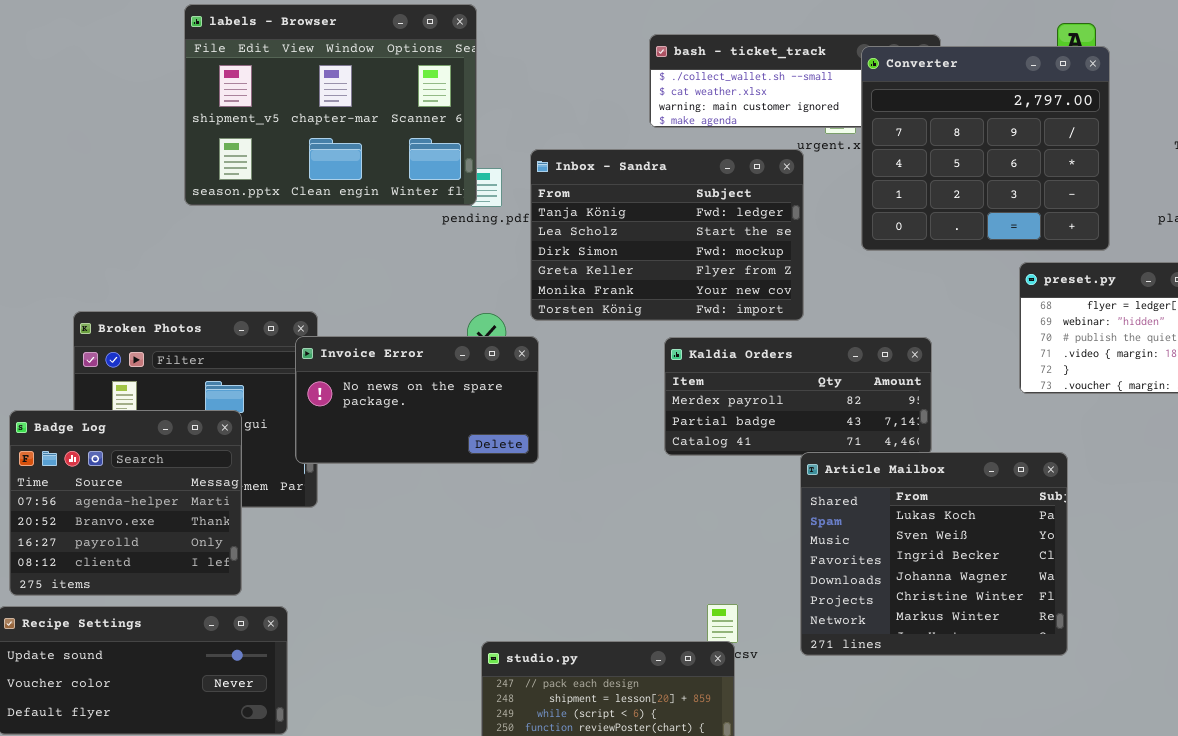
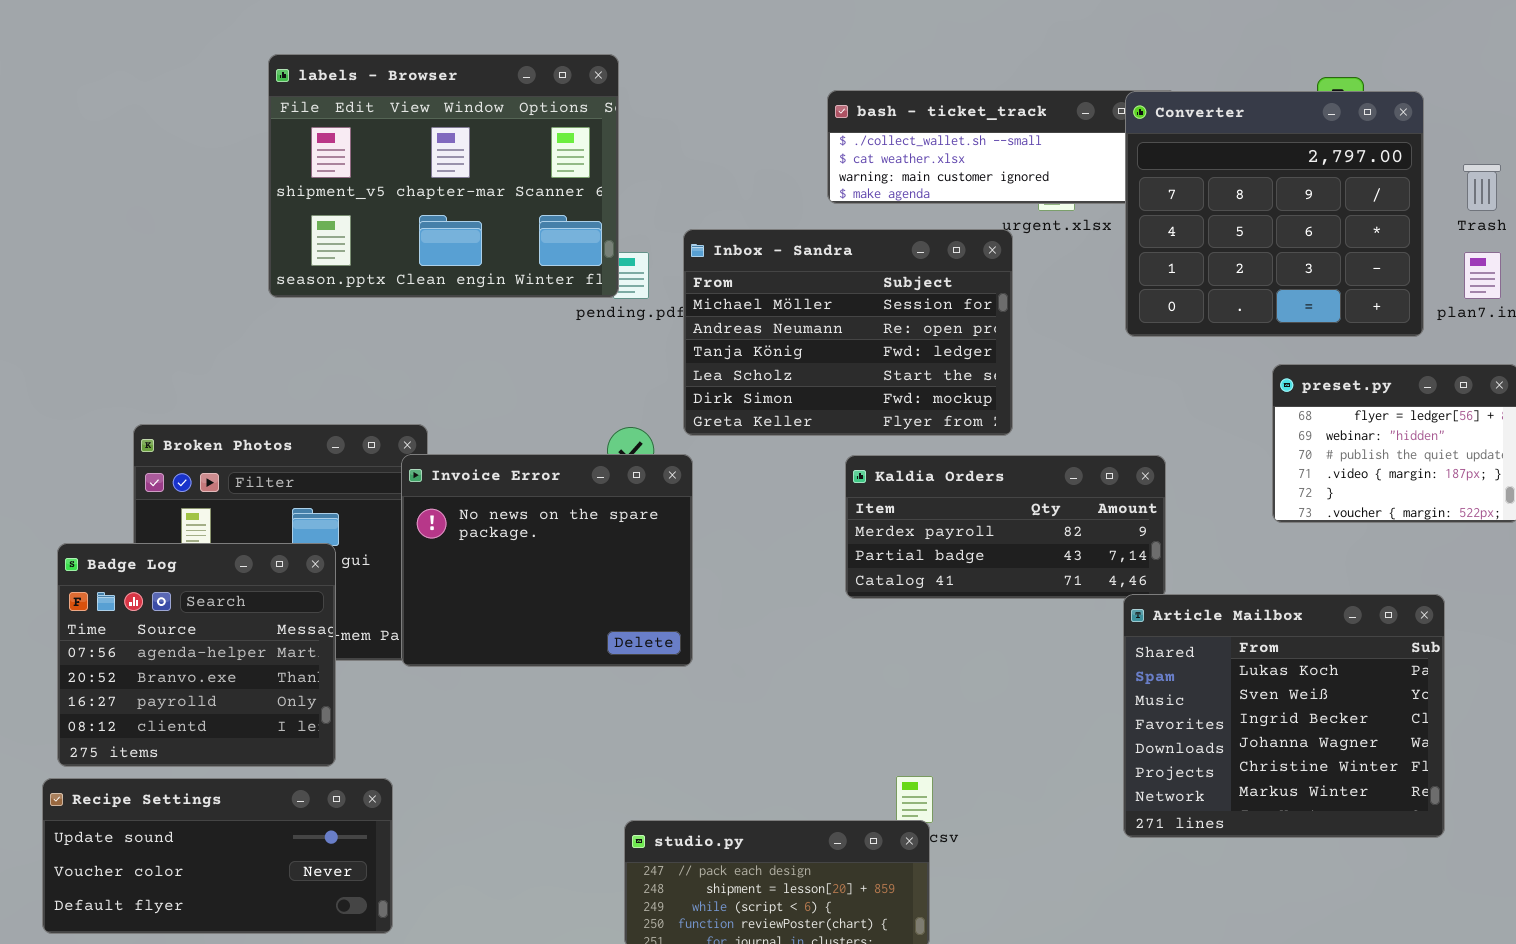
Converter: [861,46,1110,251] -> [1125,91,1424,337], moved
Inbox - Sandra: [530,149,804,321] -> [683,229,1013,436], scrolled up 2 rows
Invoice Error: [295,336,539,464] -> [401,454,693,667], resized
Article Mailbox: [800,452,1068,656] -> [1123,594,1445,838], moved

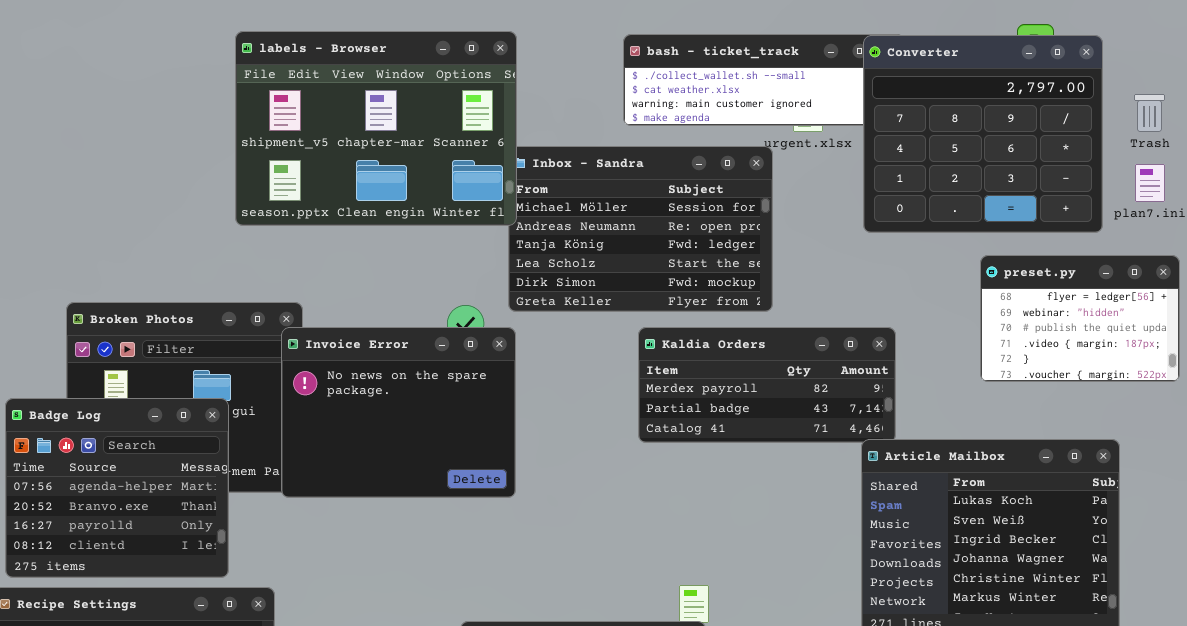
labels - Browser: [268,54,619,298] -> [235,31,517,226], moved

